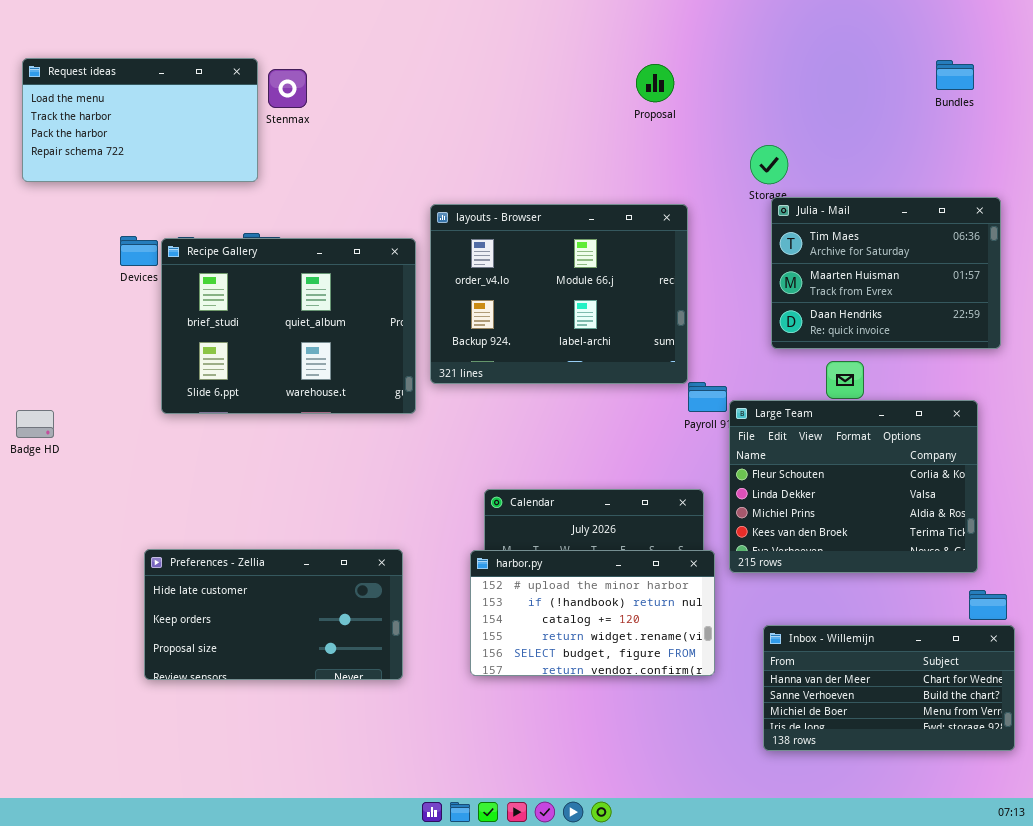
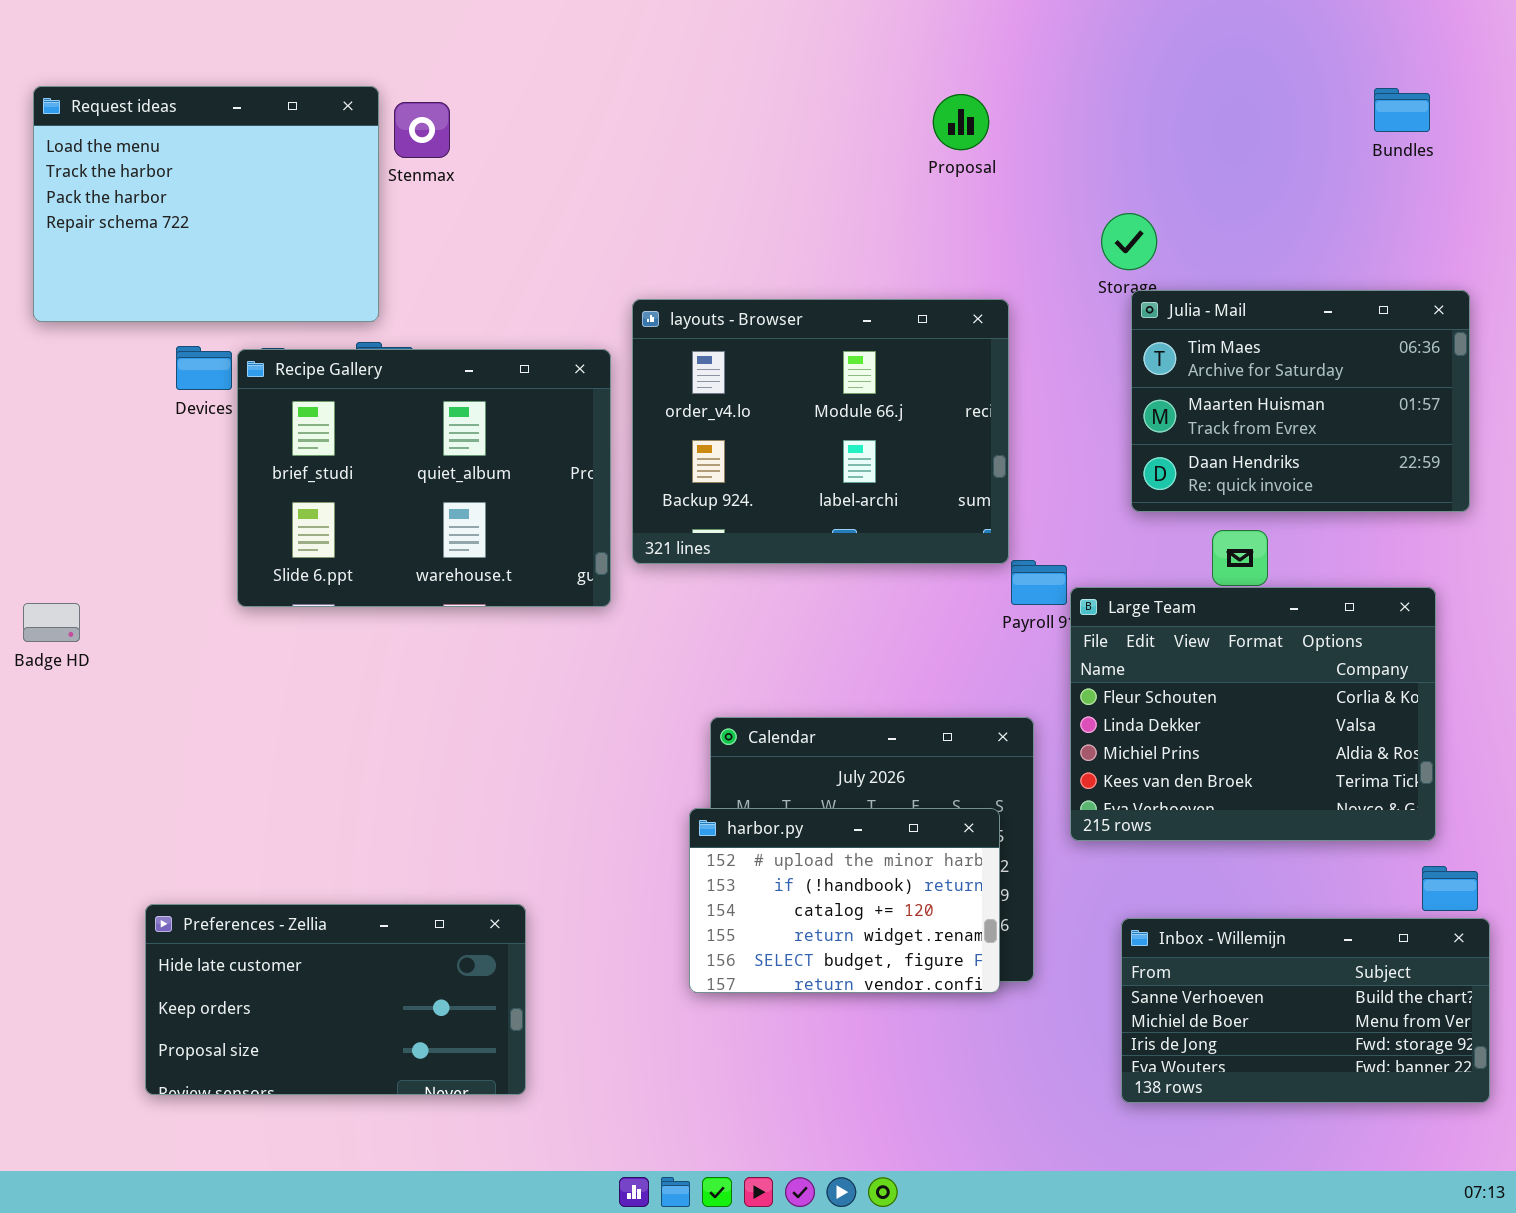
Request ideas: [22,58,258,182] -> [33,86,379,322], resized
Preferences - Zellia: [144,549,403,680] -> [145,904,526,1095], moved
harbor.py: [470,550,715,676] -> [689,808,1000,993], resized
Inbox - Willemijn: [763,625,1015,751] -> [1121,918,1490,1103], scrolled down 1 row

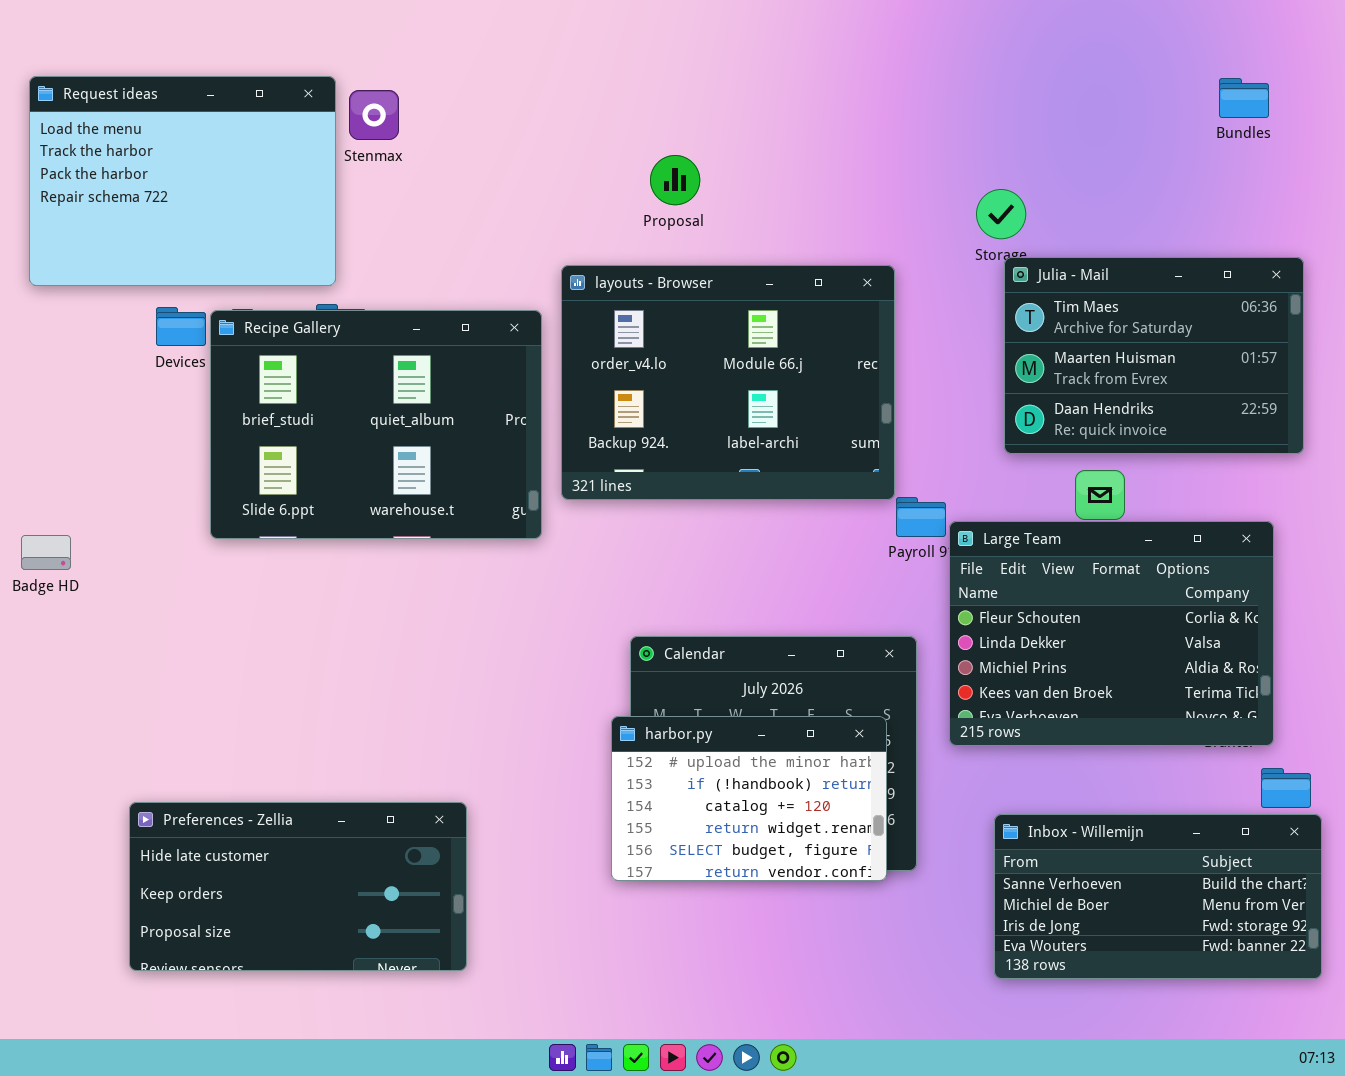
Proposal: [933,94,989,150] -> [650,155,700,205], moved

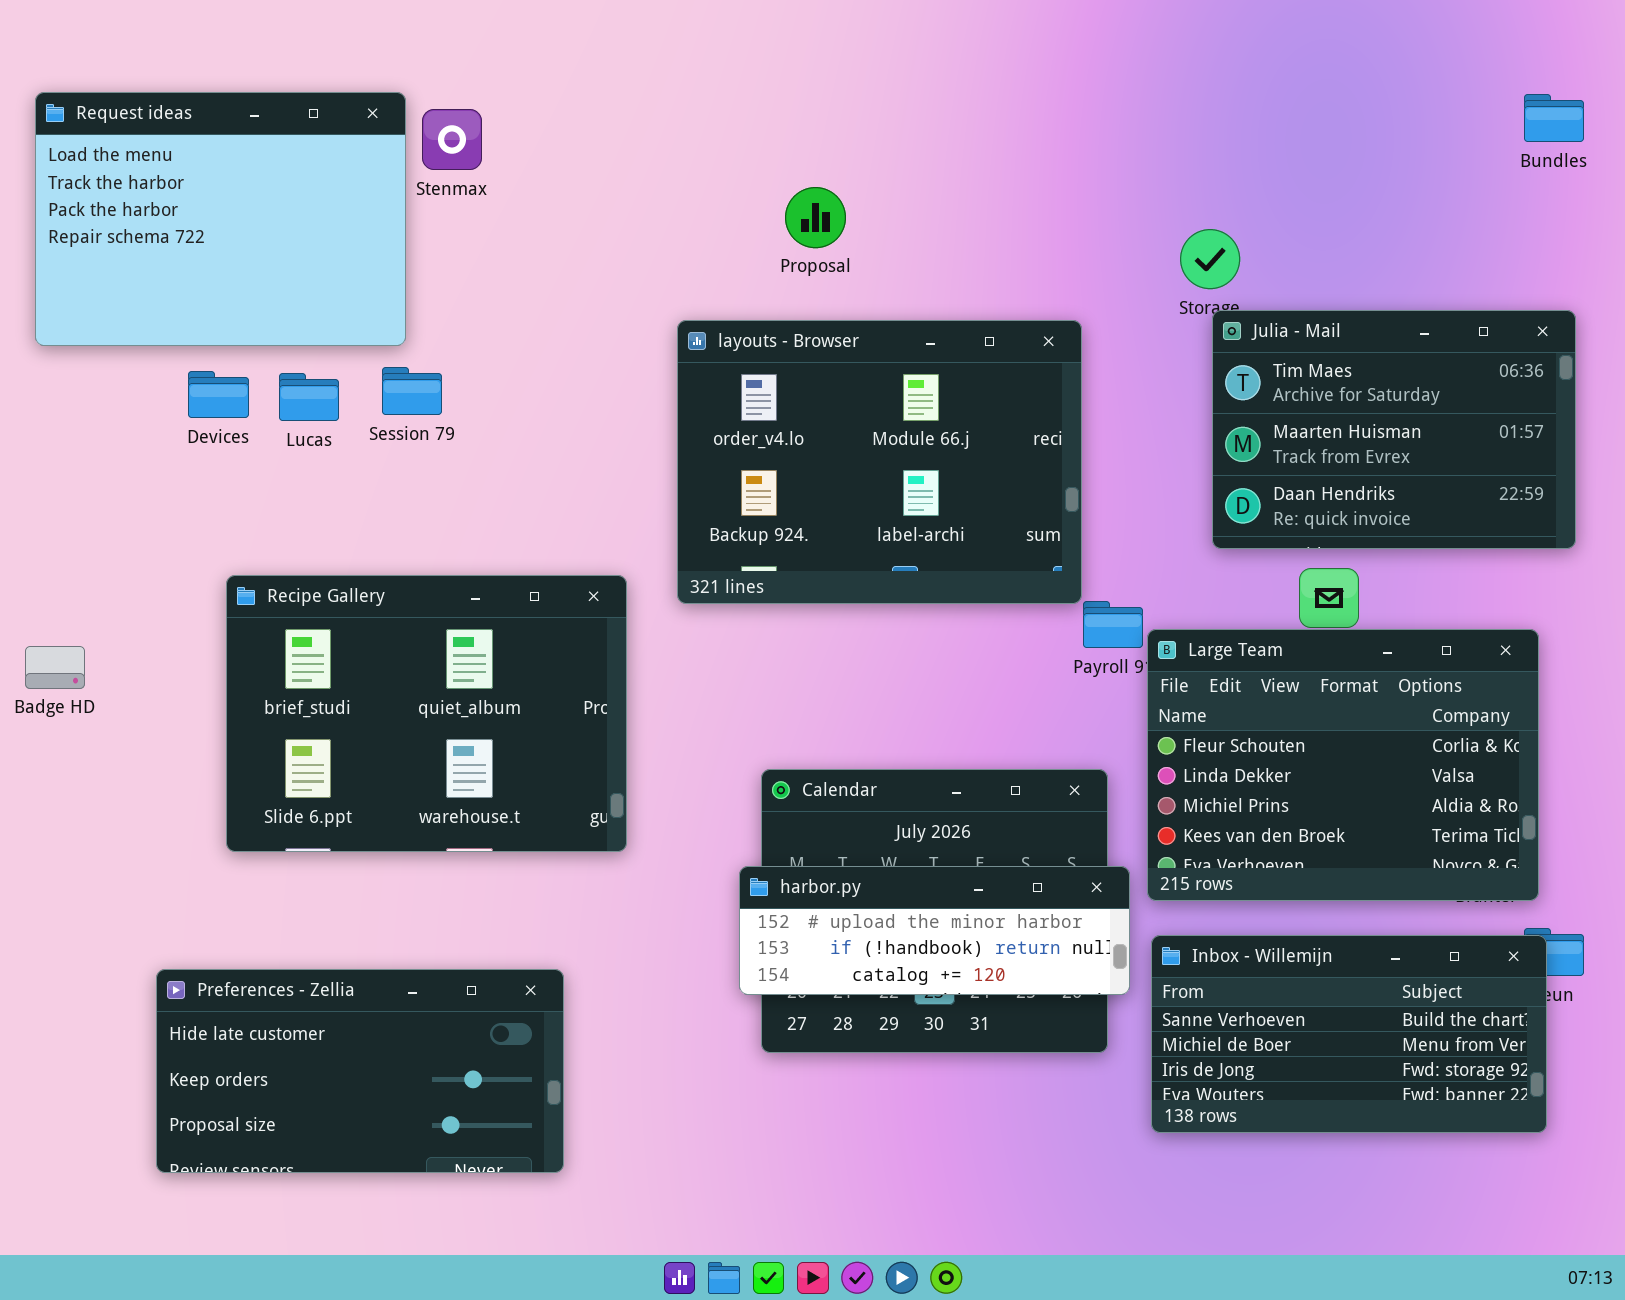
Bundles: [1219,78,1269,118] -> [1524,94,1584,142], moved
Recipe Gallery: [210,310,542,539] -> [226,575,627,852], moved
harbor.py: [611,716,887,881] -> [739,866,1130,995], resized
Inbox - Willemijn: [994,814,1322,979] -> [1151,935,1547,1133], moved

